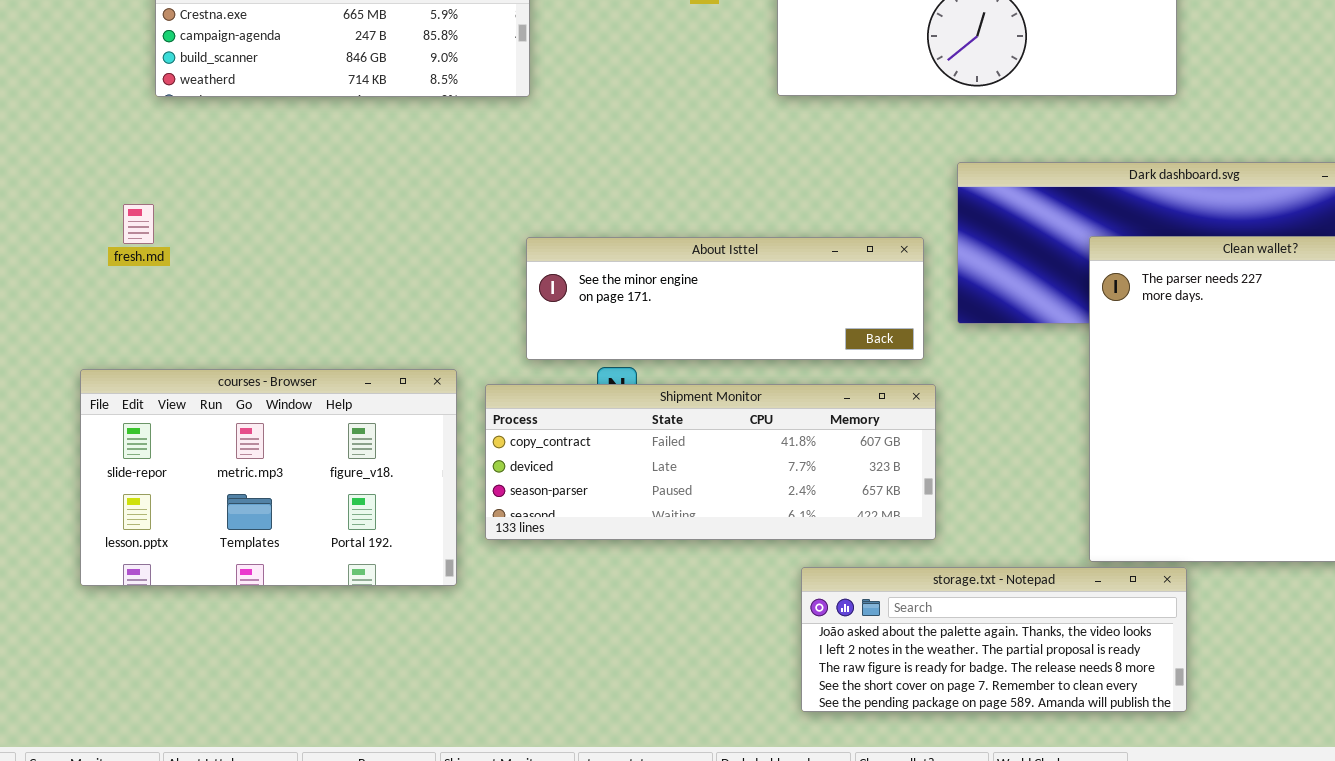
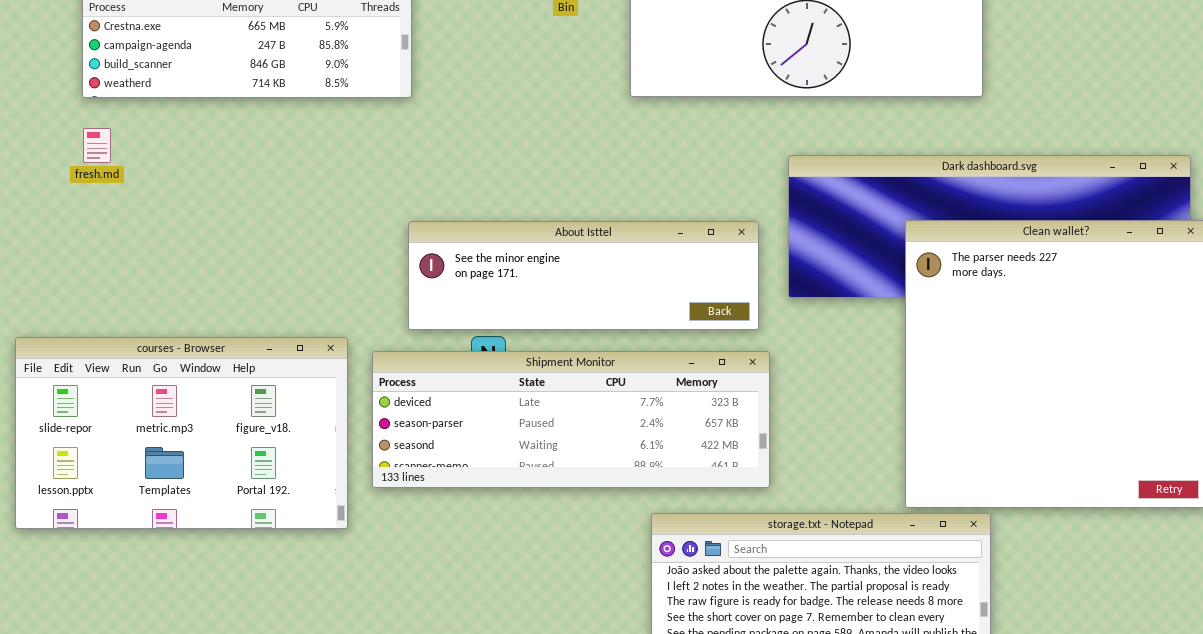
fresh.md: [123,204,154,244] -> [83,128,111,163], moved
Shipment Monitor: [485,384,936,540] -> [372,351,770,488], scrolled down 1 row

